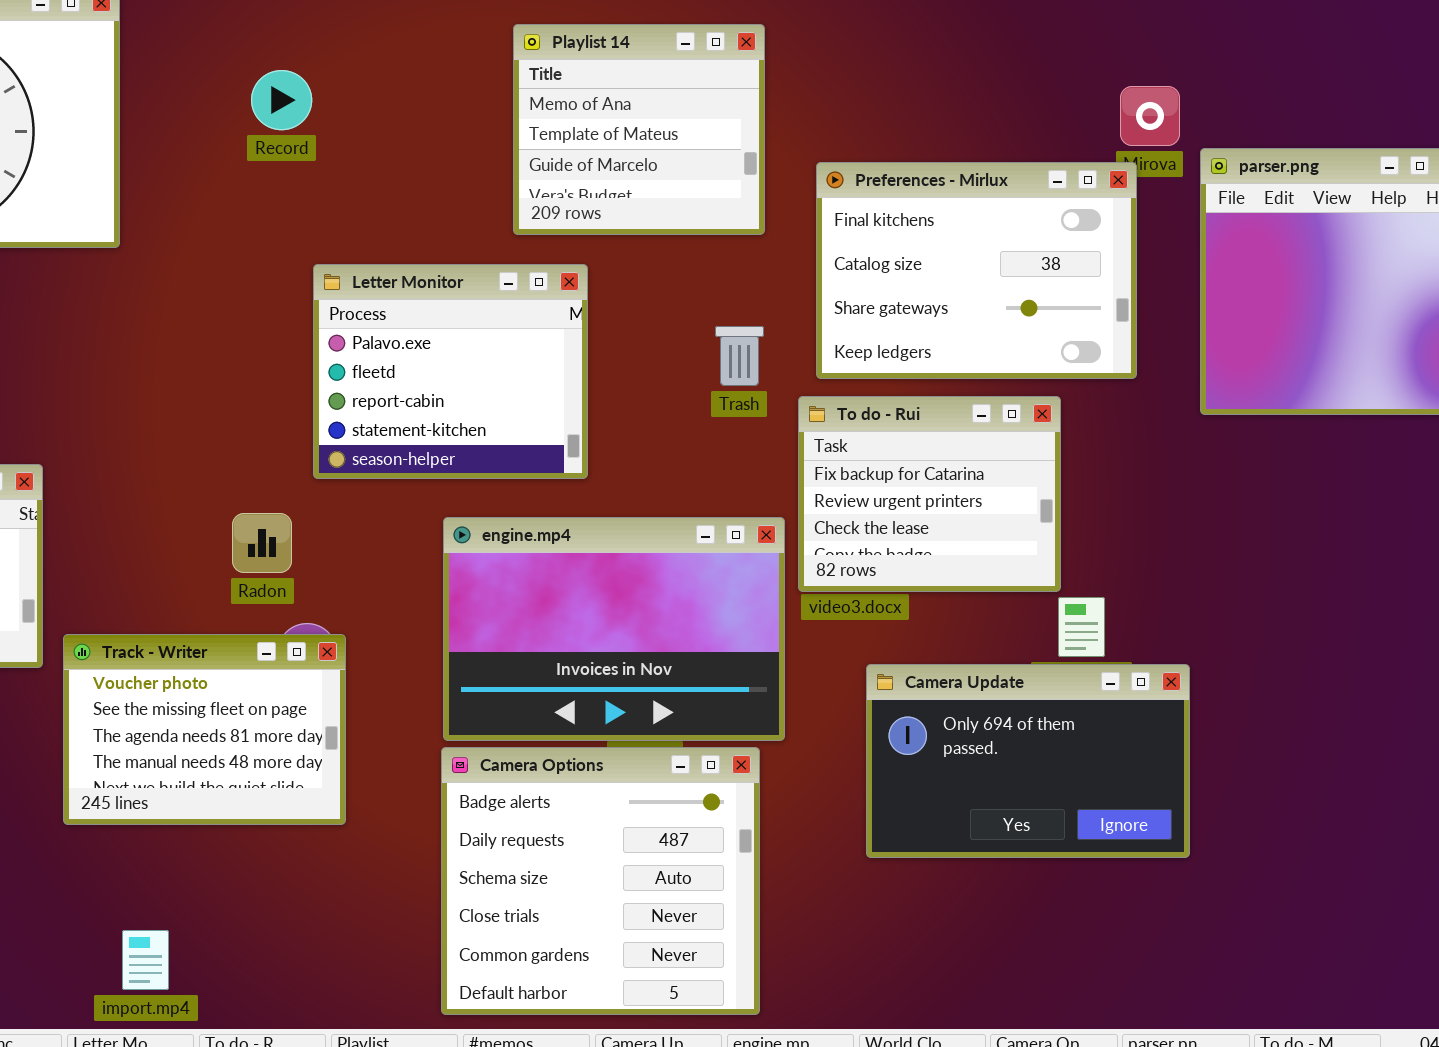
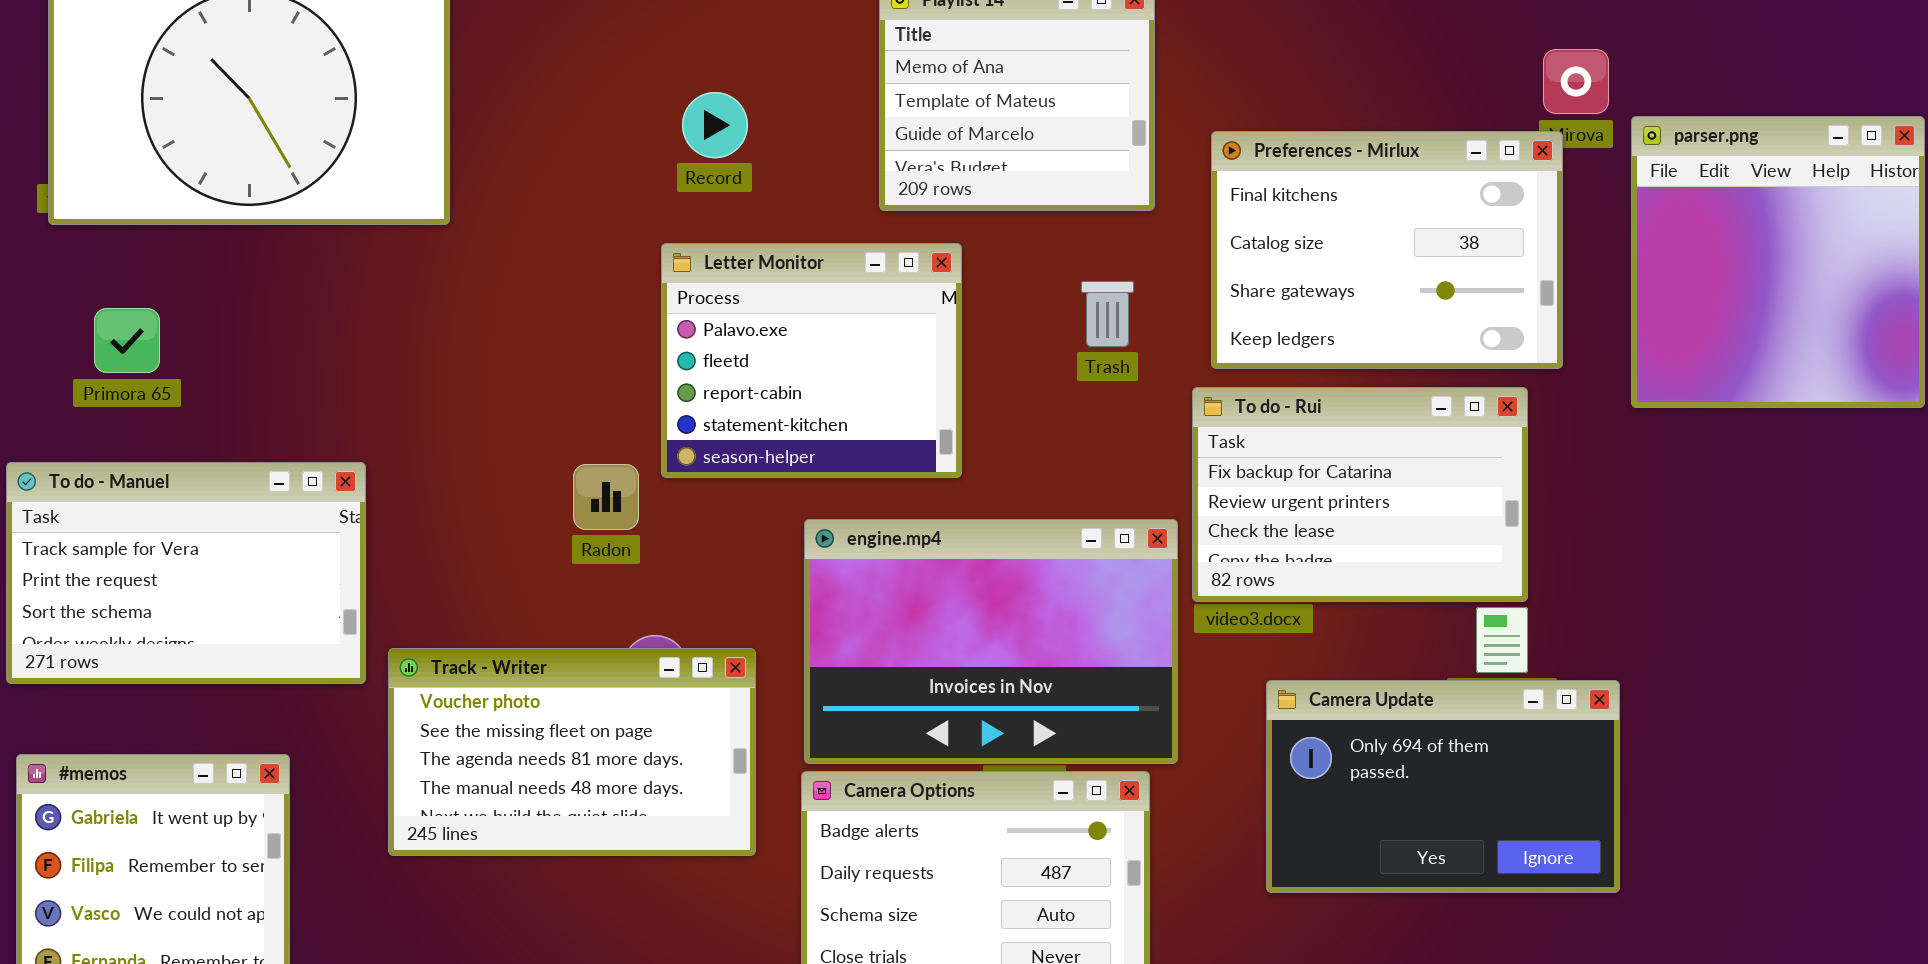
Record: [251,70,312,130] -> [682,92,748,158], moved
Trash: [715,326,764,386] -> [1081,281,1134,347], moved
To do - Rui: [798,396,1061,592] -> [1192,387,1528,602], resized
Radon: [232,513,292,573] -> [573,464,639,530], moved
Track - Writer: [63,634,346,825] -> [388,648,756,856], resized

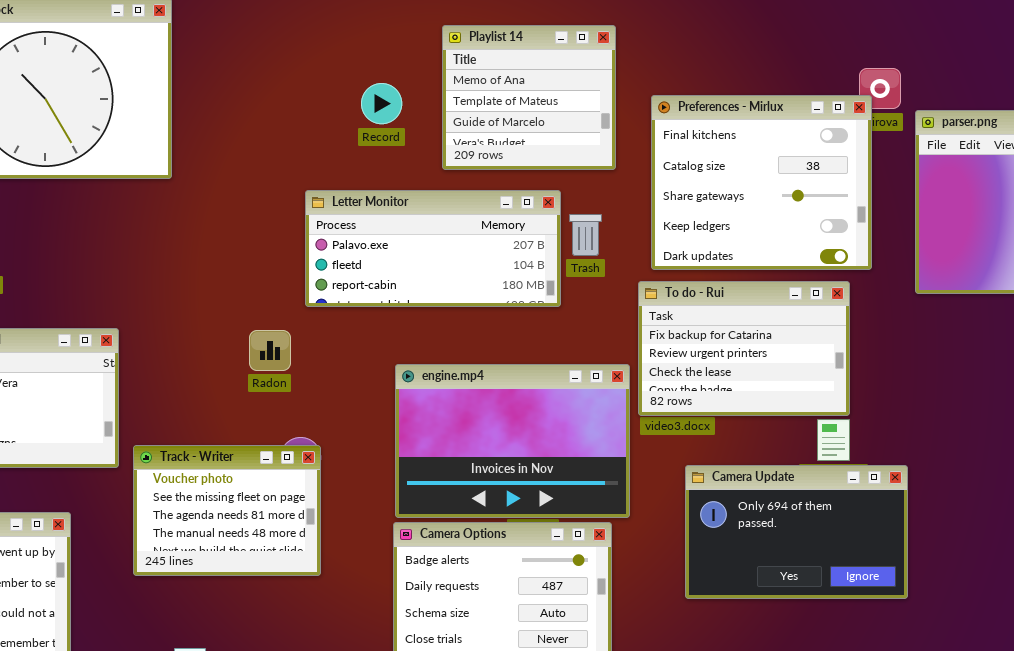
Record: [682,92,748,158] -> [361,83,402,124], moved
Preferences - Mirlux: [1211,131,1563,369] -> [651,95,872,270], resized
Letter Monitor: [661,243,962,478] -> [305,190,561,307], resized
Track - Writer: [388,648,756,856] -> [133,445,321,576], resized

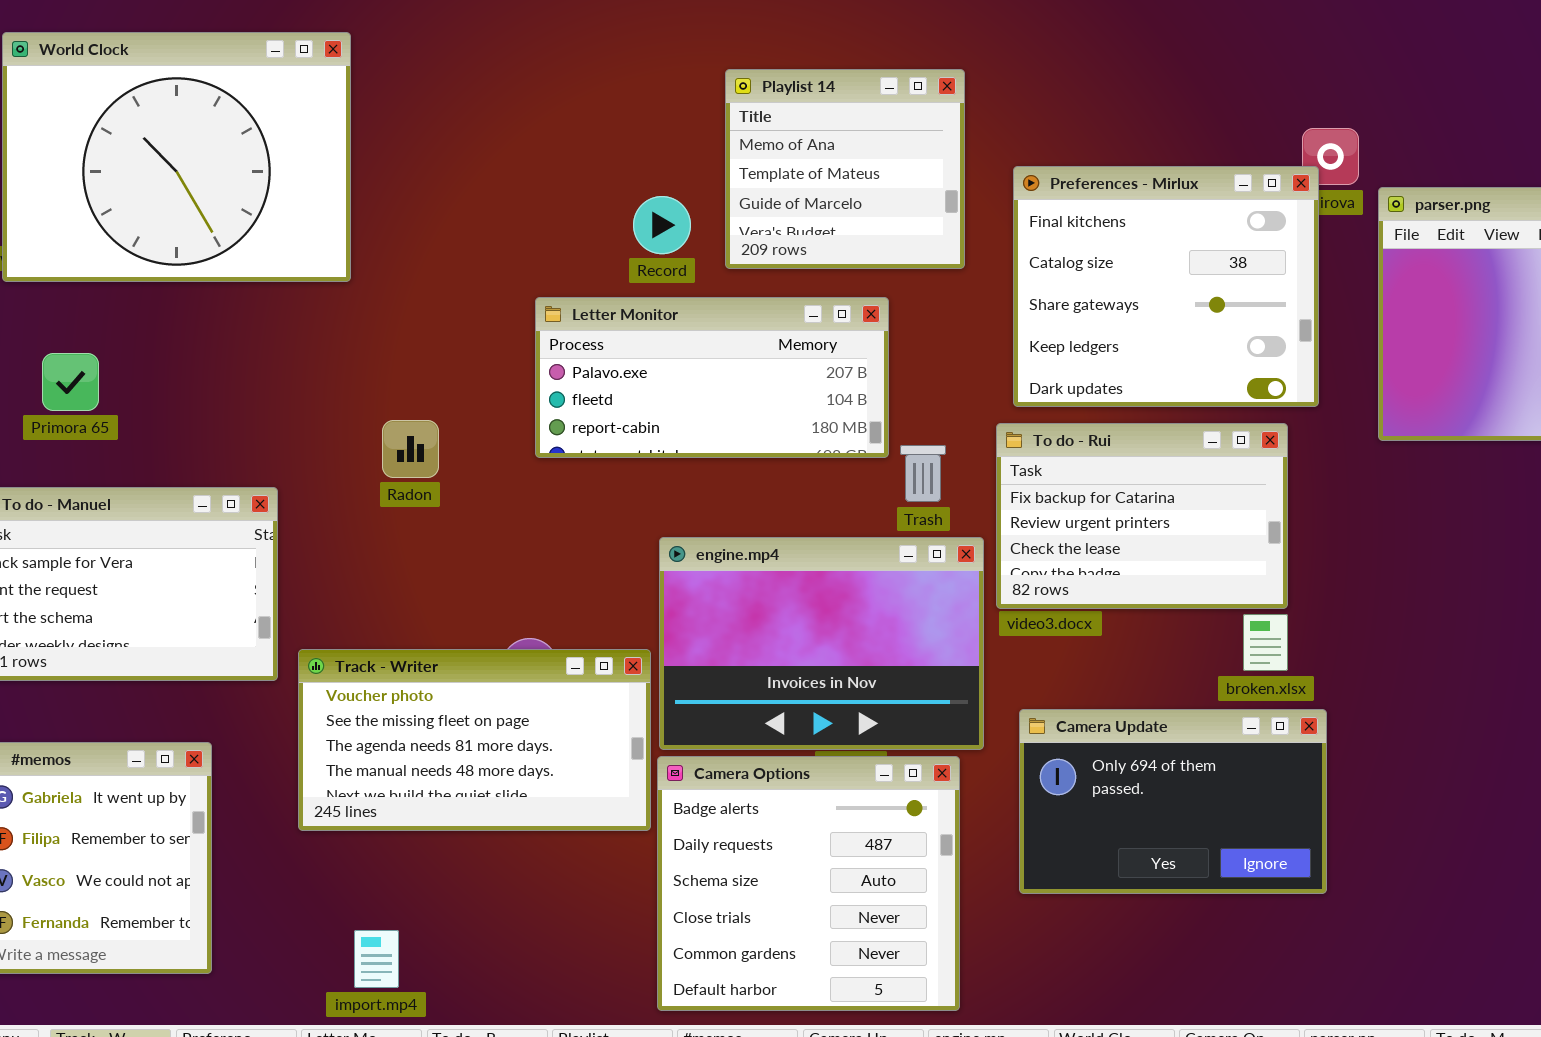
Record: [361,83,402,124] -> [633,196,691,254], moved
Trash: [569,214,602,256] -> [900,445,946,502], moved
Radon: [249,330,291,371] -> [382,420,439,478], moved
Track - Writer: [133,445,321,576] -> [298,649,651,831], resized
Camera Update: [685,465,908,599] -> [1019,709,1327,894], moved

